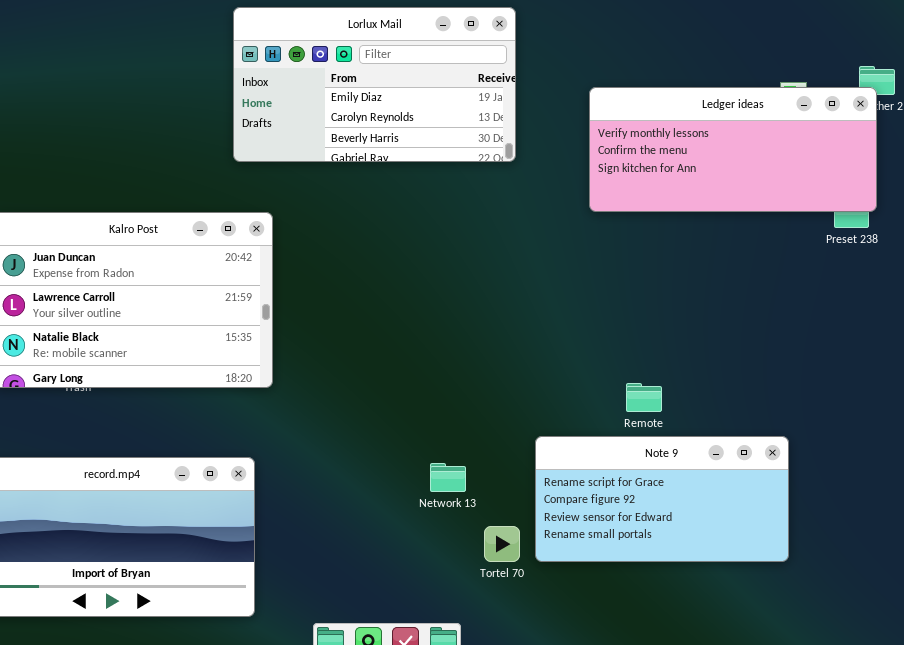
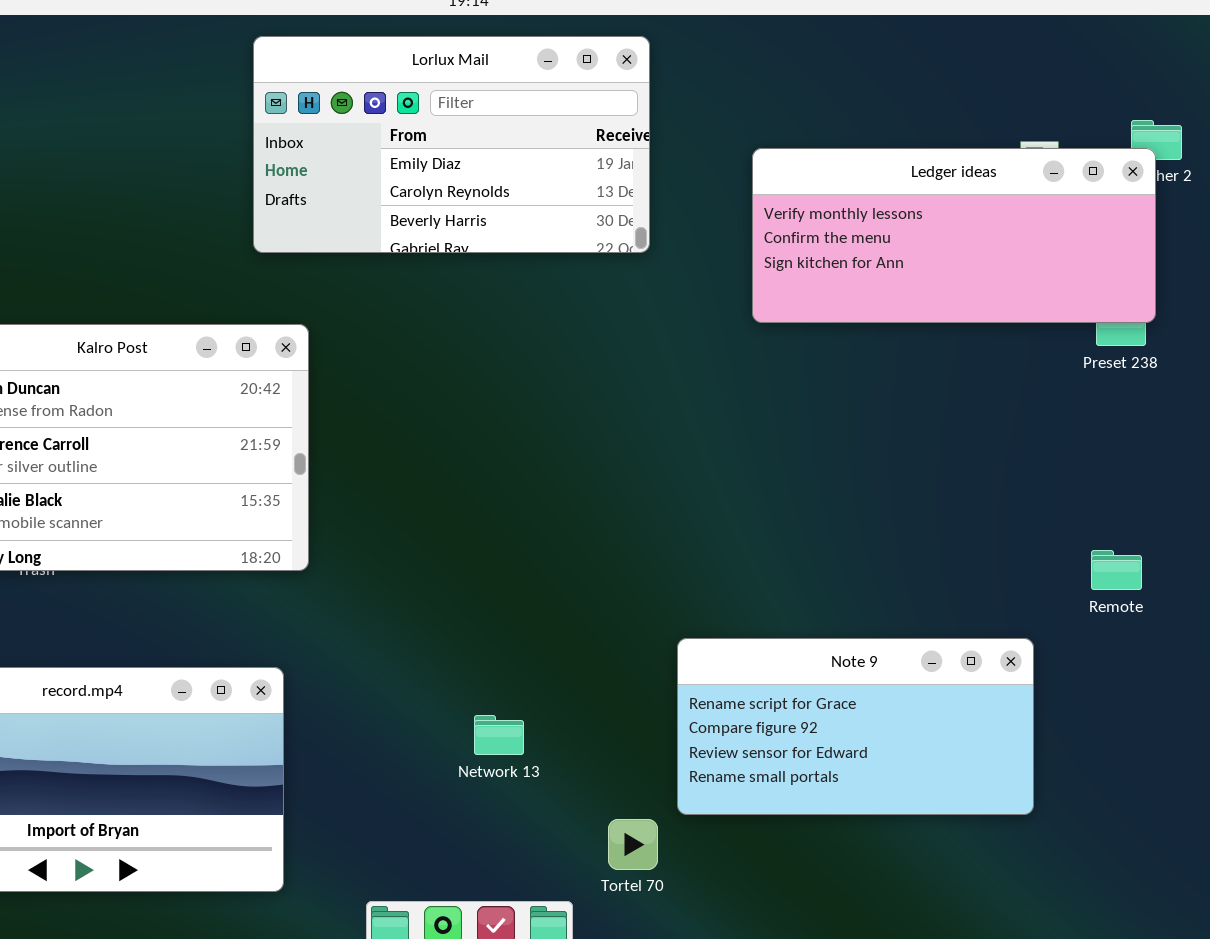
Remote: [626,383,662,412] -> [1091,550,1142,590], moved
Network 13: [430,463,466,492] -> [474,715,524,755], moved
Tortel 70: [484,526,520,562] -> [608,819,658,870], moved

